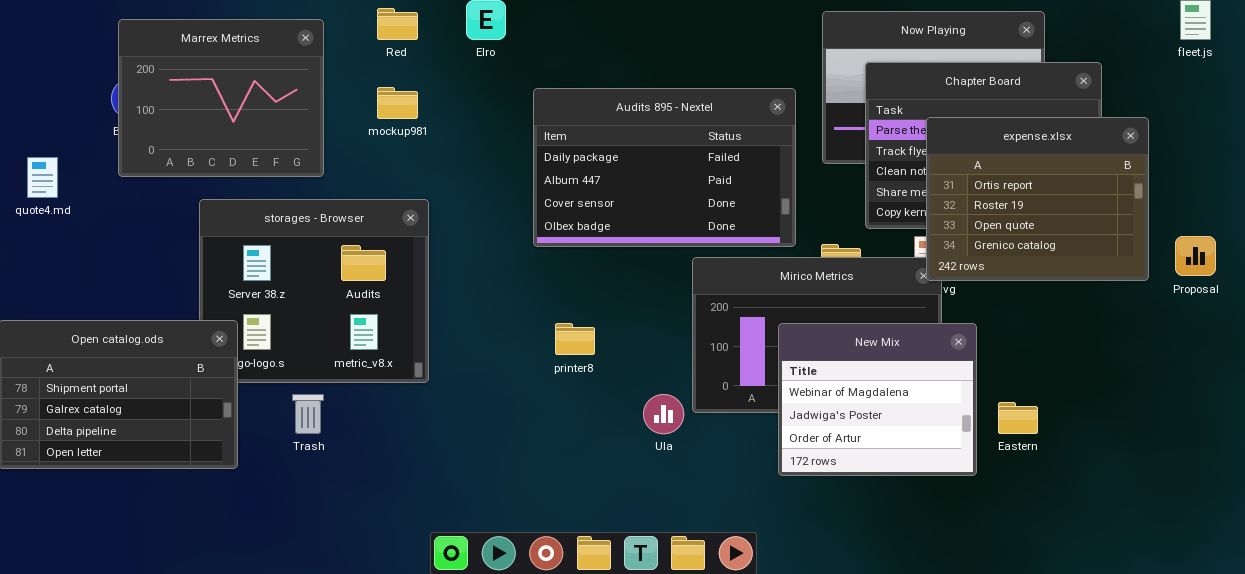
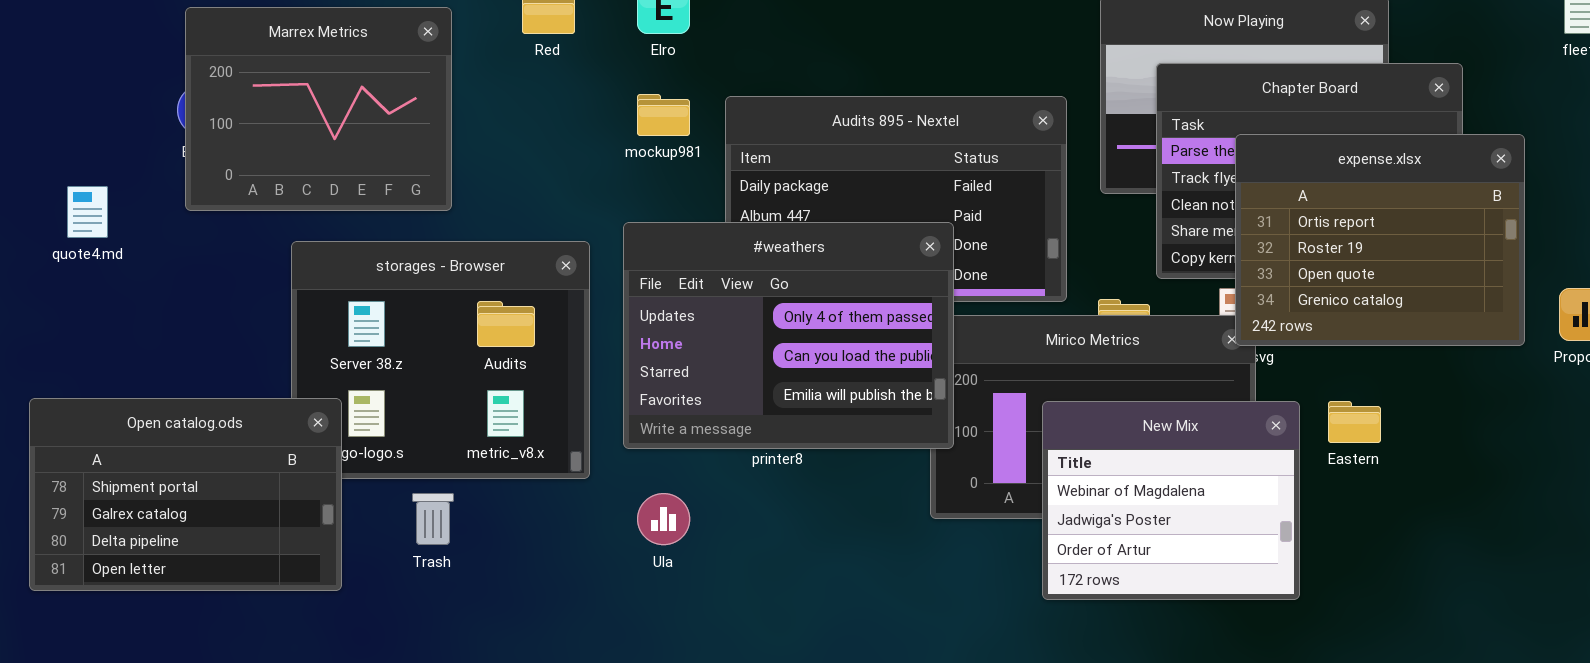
mockup981: [377,87,418,119] -> [637,94,690,136], moved
#weathers: none -> [623,222,954,449], opened
Ula: [643,394,684,434] -> [637,493,690,545], moved
Eastern: [998,402,1038,434] -> [1328,401,1381,443], moved

